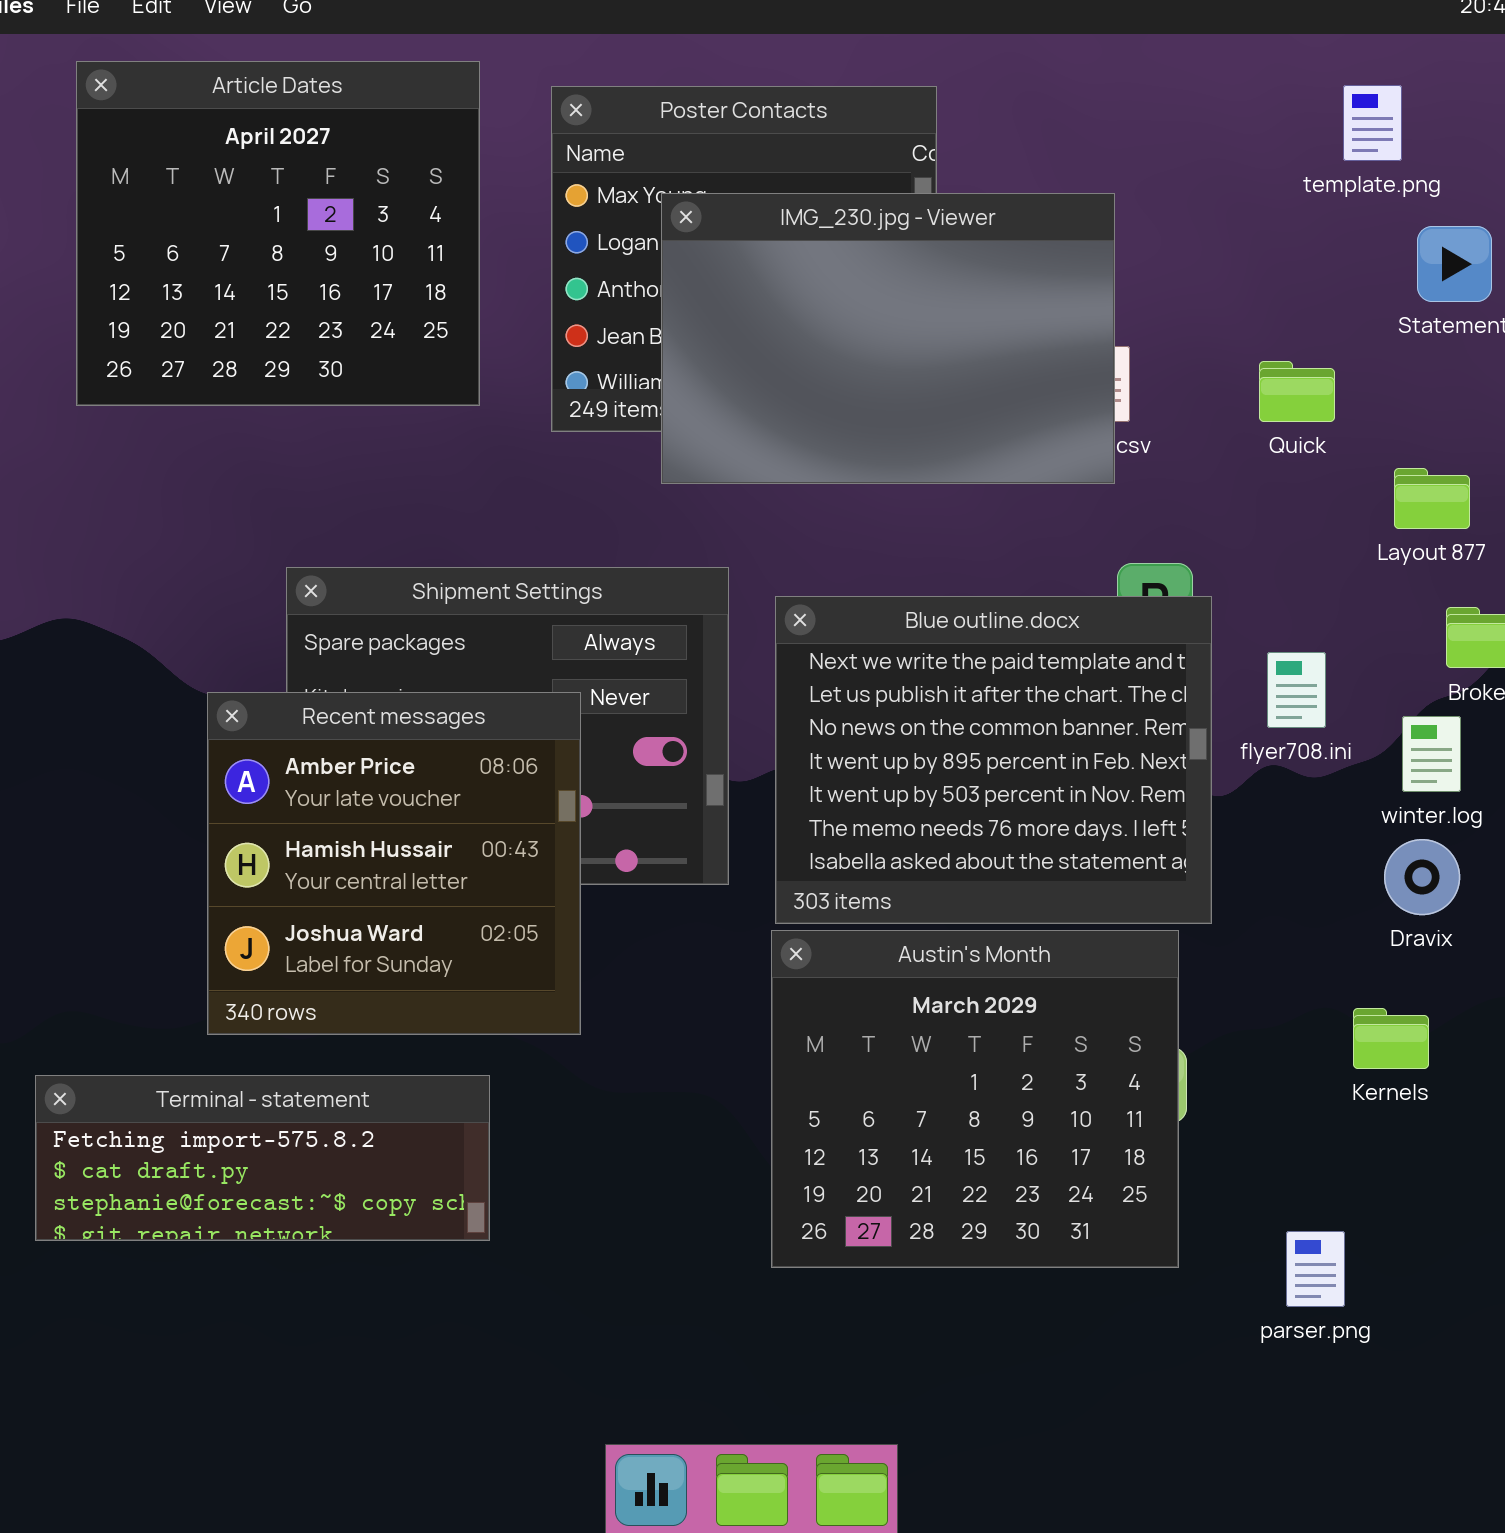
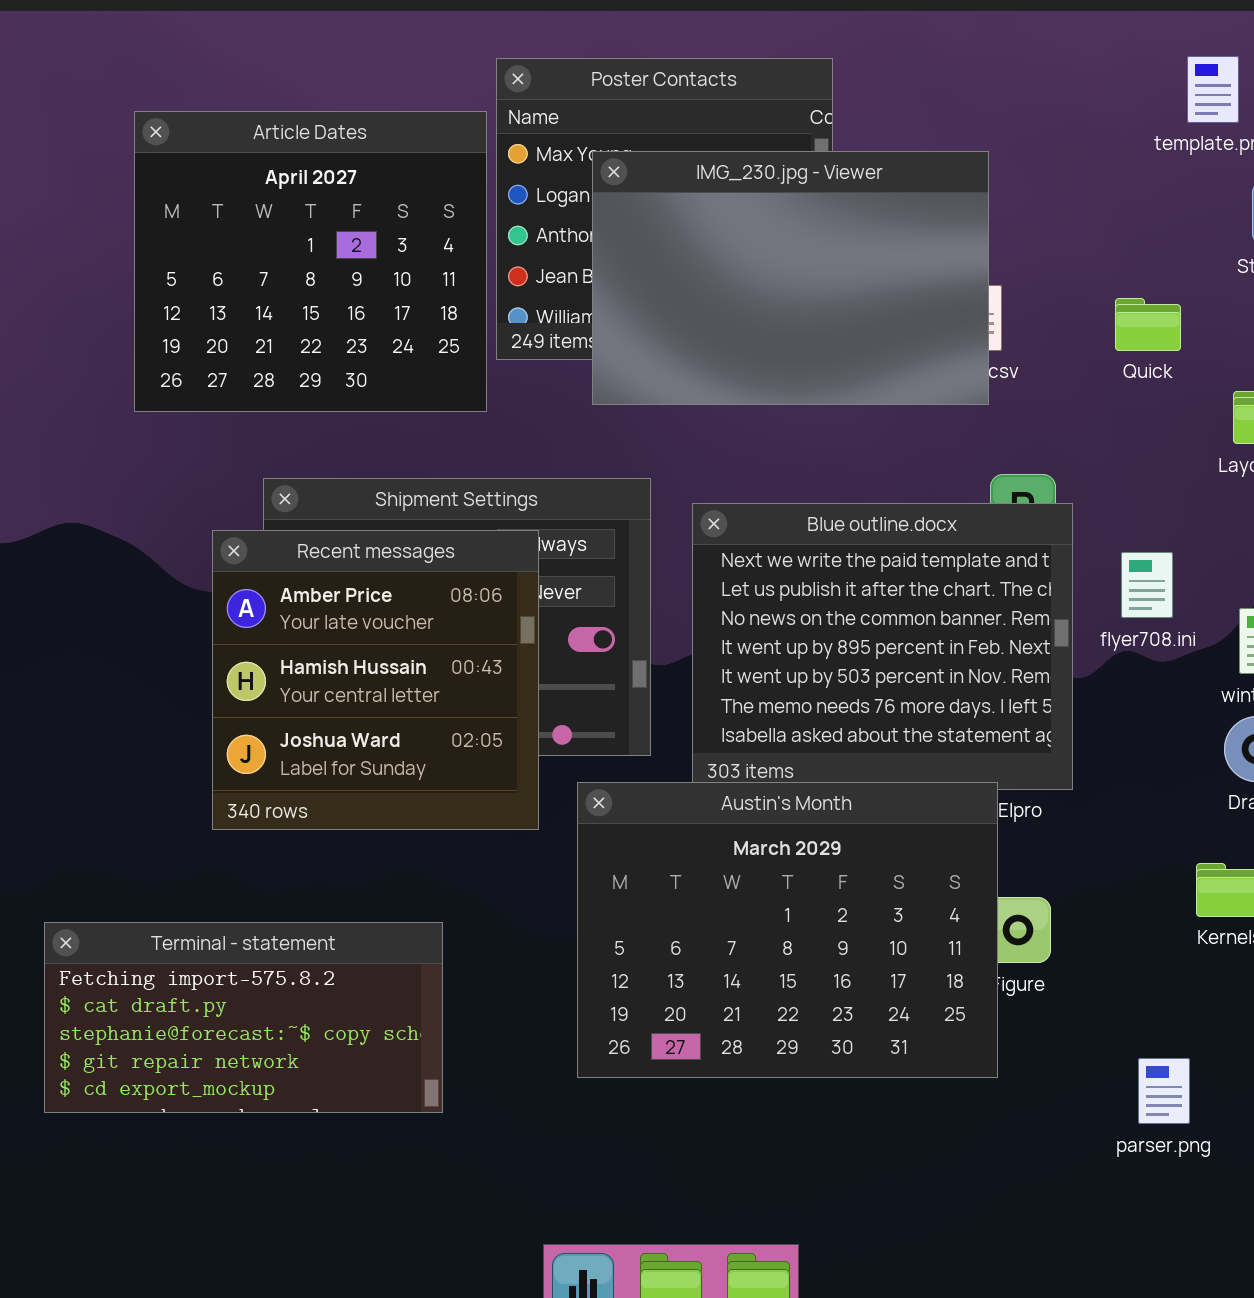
Article Dates: [76,61,480,406] -> [134,111,487,412], moved
Recent messages: [207,692,581,1035] -> [212,530,539,830], moved
Austin's Month: [771,930,1179,1268] -> [577,782,998,1078], moved, resized
Terminal - statement: [35,1075,490,1241] -> [44,922,443,1113], resized

